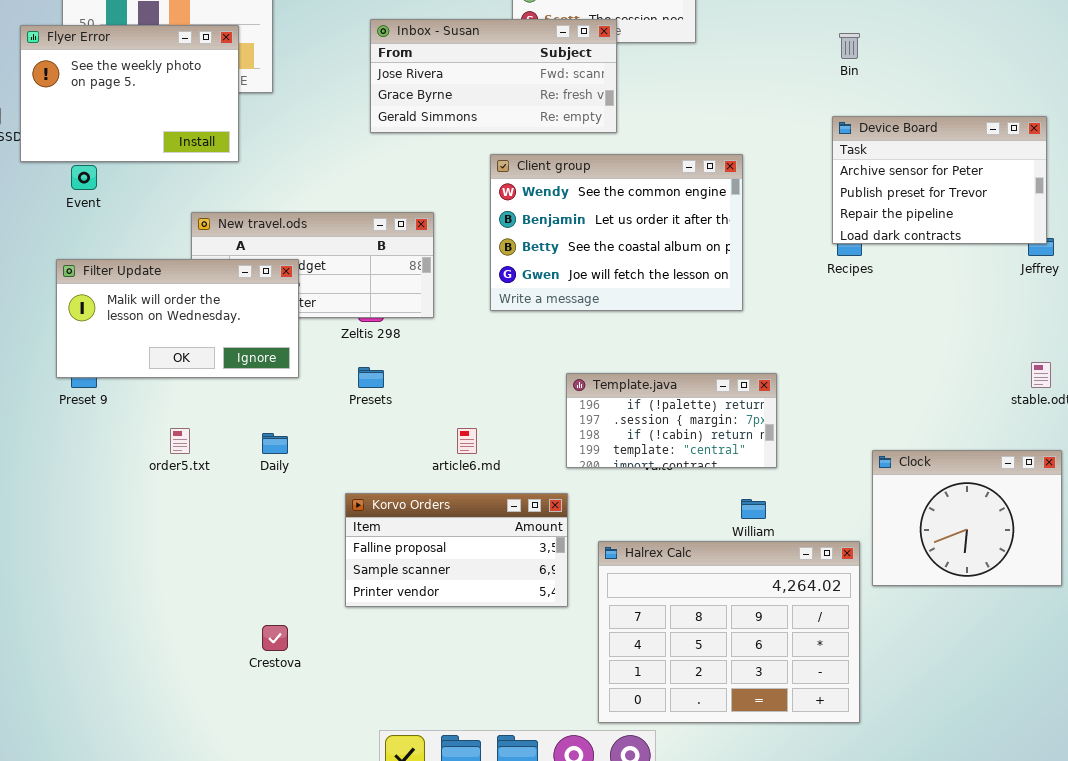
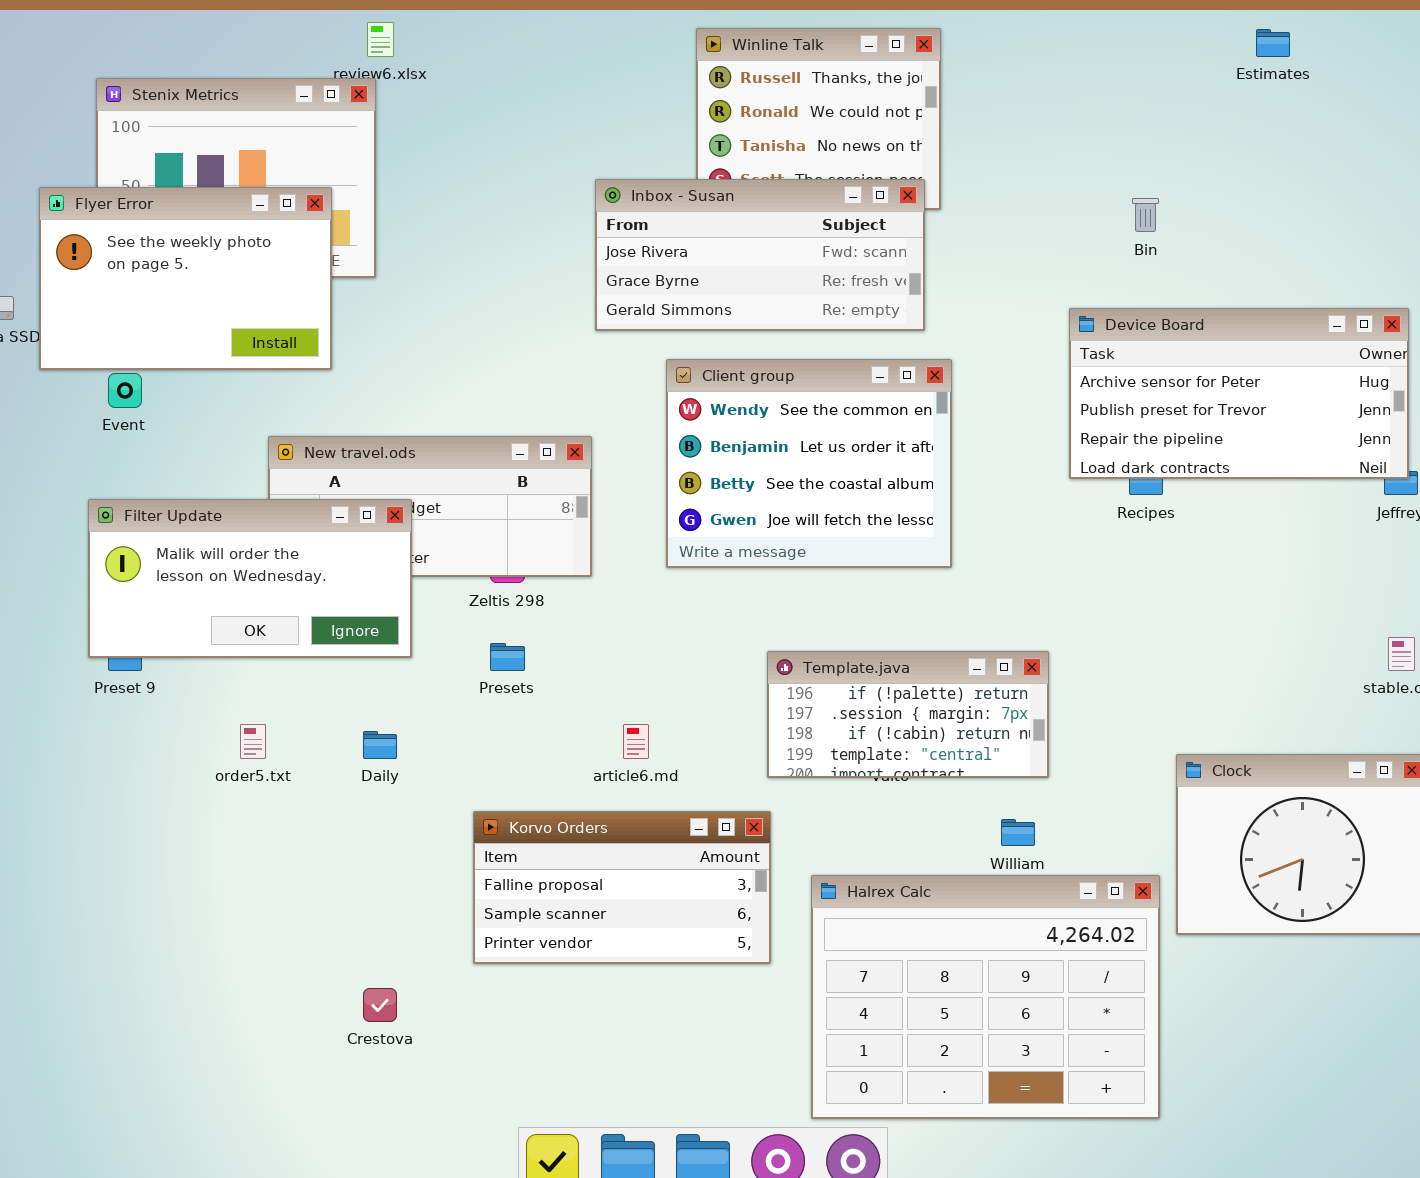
Inbox - Susan: [370,19,617,133] -> [595,179,925,331], moved
Device Board: [832,116,1047,244] -> [1069,308,1409,479], resized
Client group: [490,154,743,311] -> [666,359,952,568], resized

